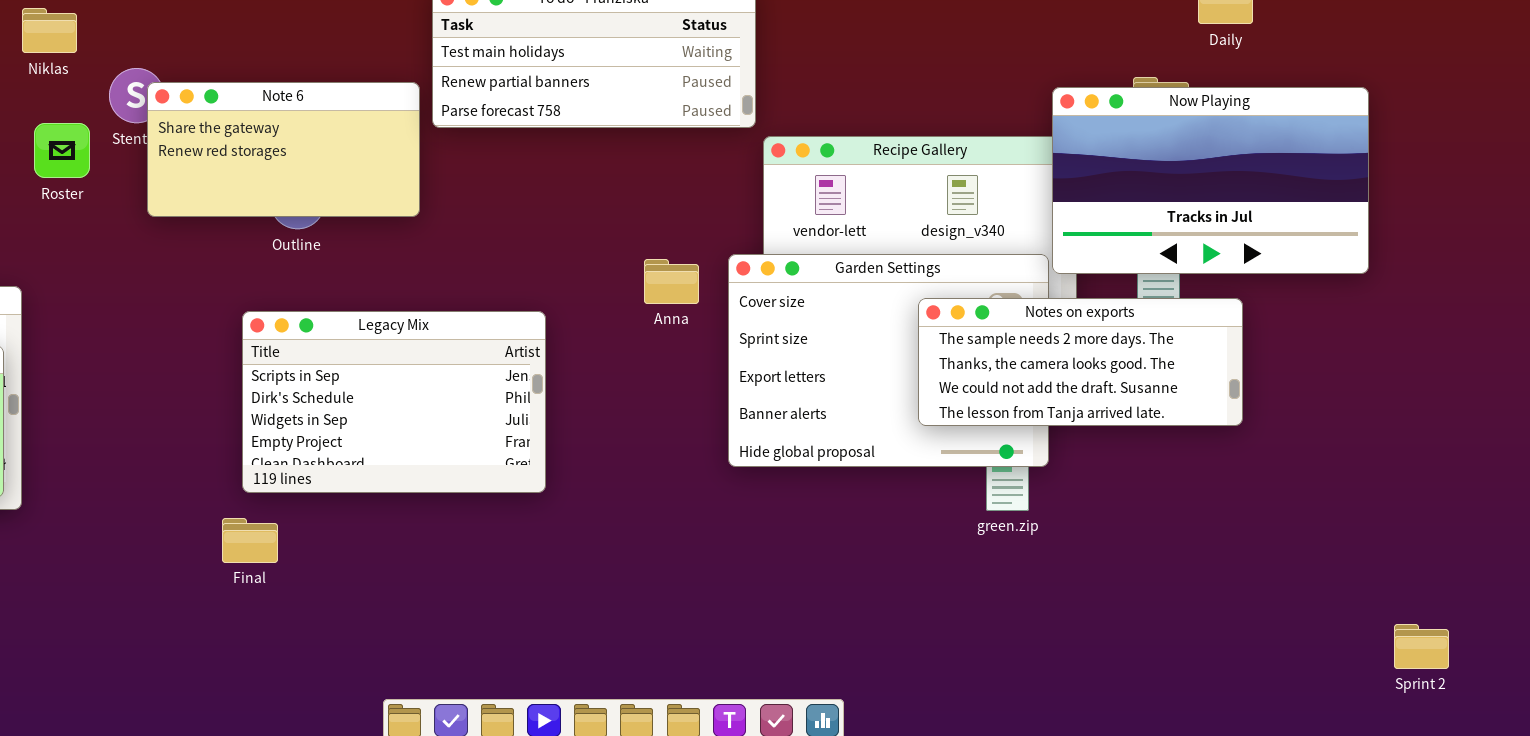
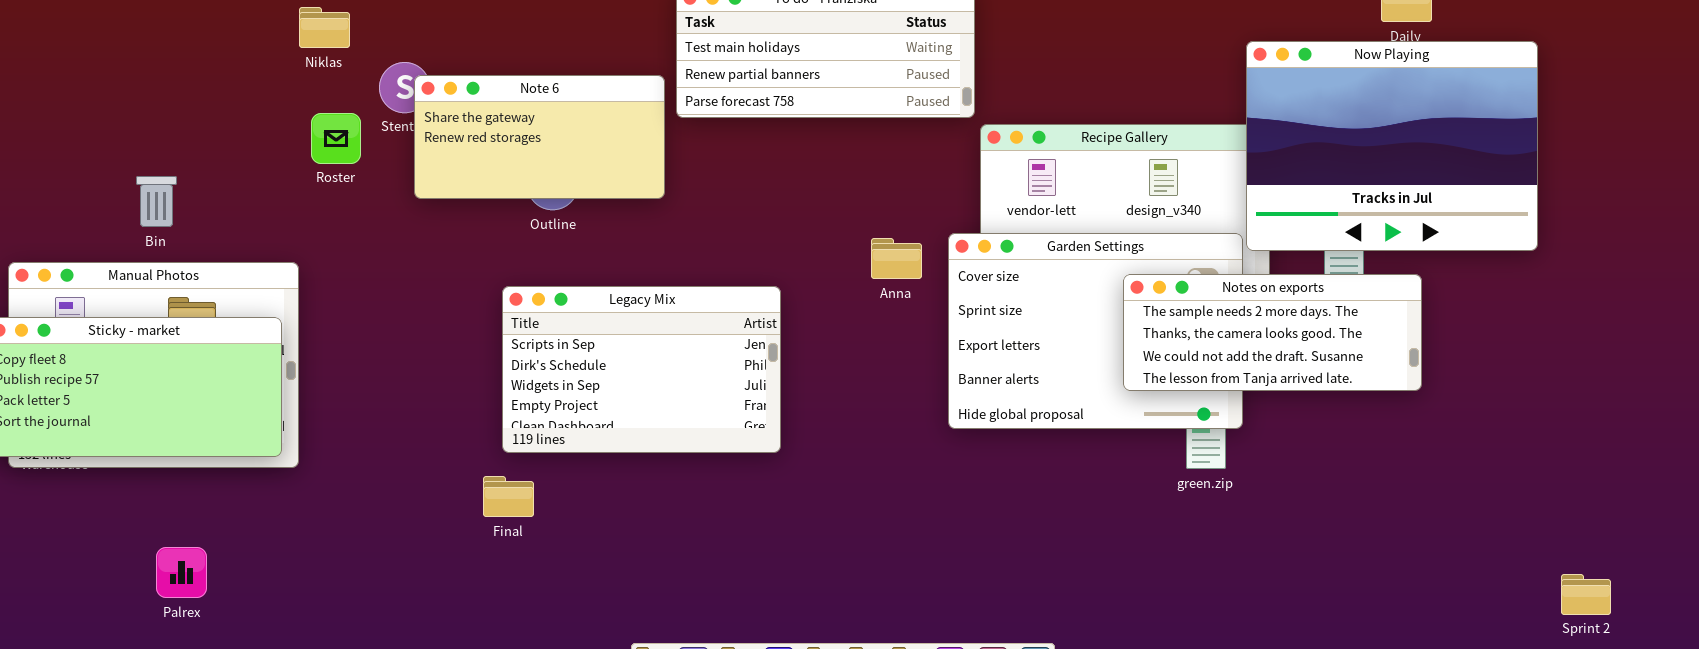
Now Playing: [1052,87,1369,274] -> [1246,41,1538,251], resized

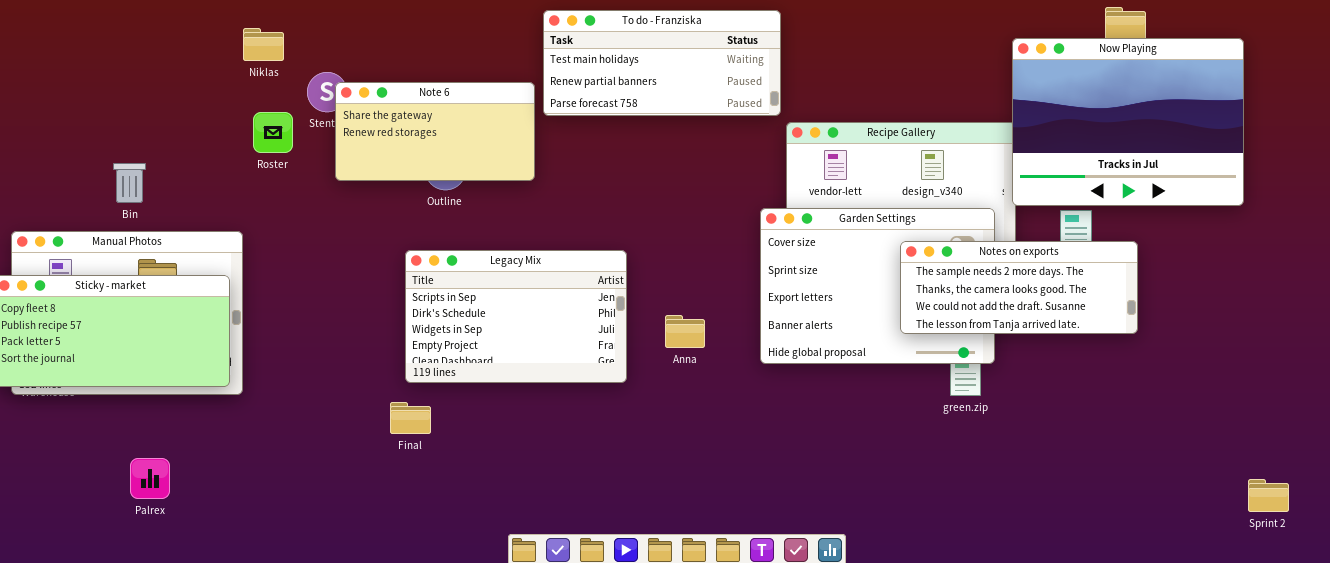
Now Playing: [1246,41,1538,251] -> [1012,38,1244,206], moved
Anna: [871,238,922,279] -> [665,315,705,348], moved

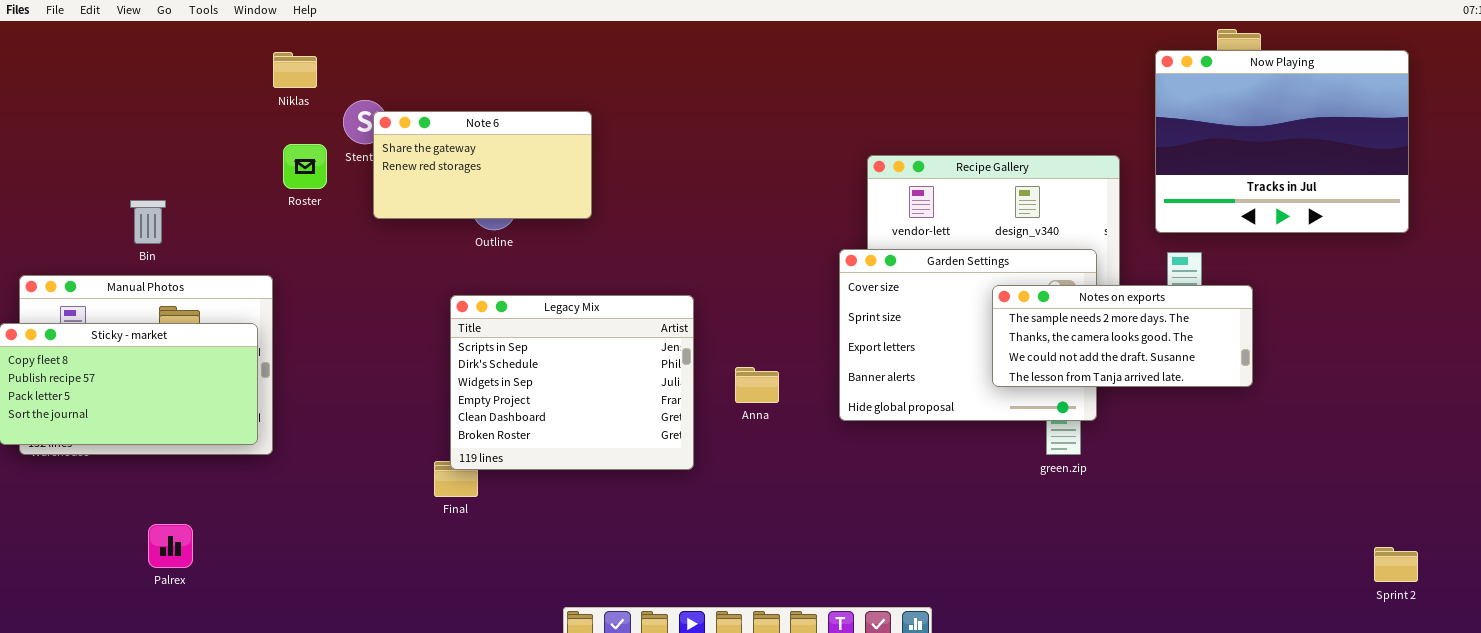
To do - Franziska: [543,10,781,116] -> none, closed
Now Playing: [1012,38,1244,206] -> [1155,50,1409,233], moved
Legacy Mix: [405,250,627,383] -> [450,295,694,470], resized

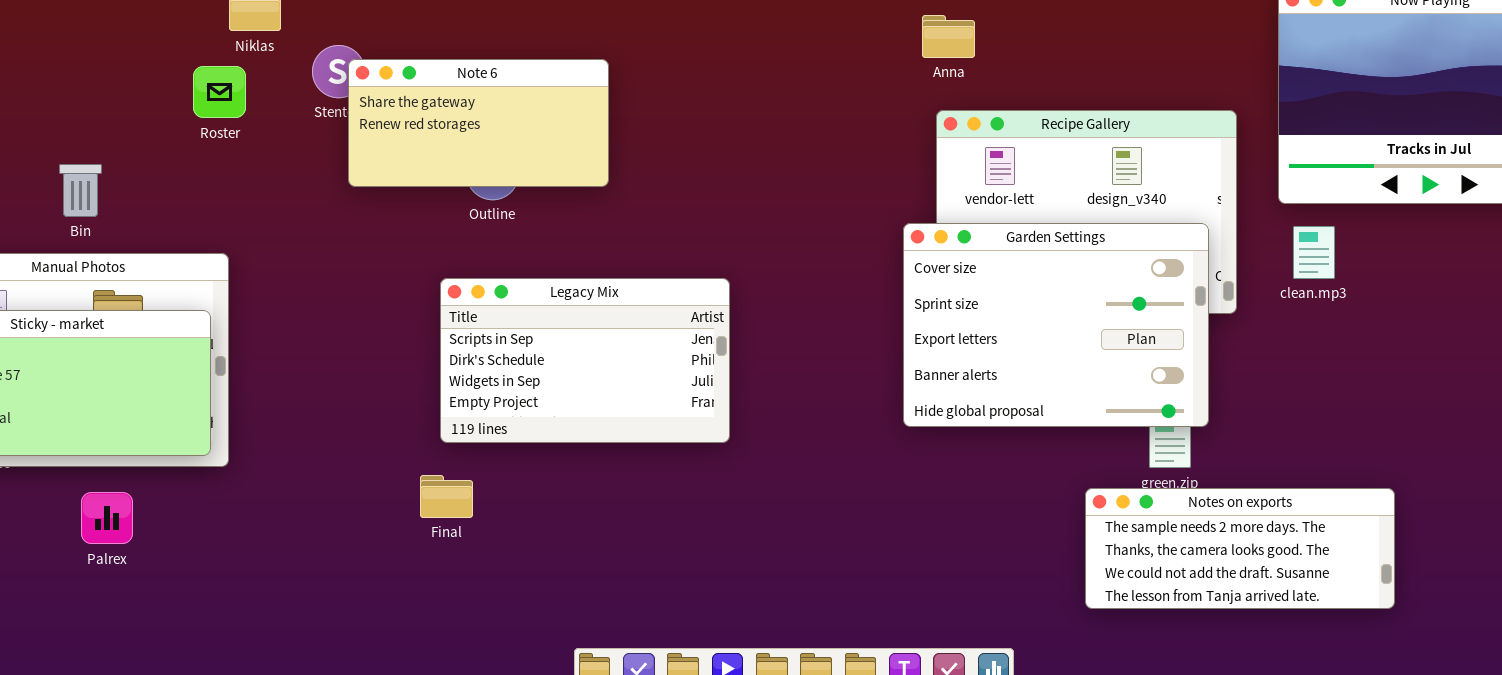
Roster: [283,144,327,189] -> [193,66,246,118], moved
Notes on exports: [992,285,1253,387] -> [1085,488,1395,609], moved
Legacy Mix: [450,295,694,470] -> [440,278,730,443], resized
Anna: [735,367,779,403] -> [922,15,975,58], moved
Palrex: [148,524,193,568] -> [81,492,133,544], moved

